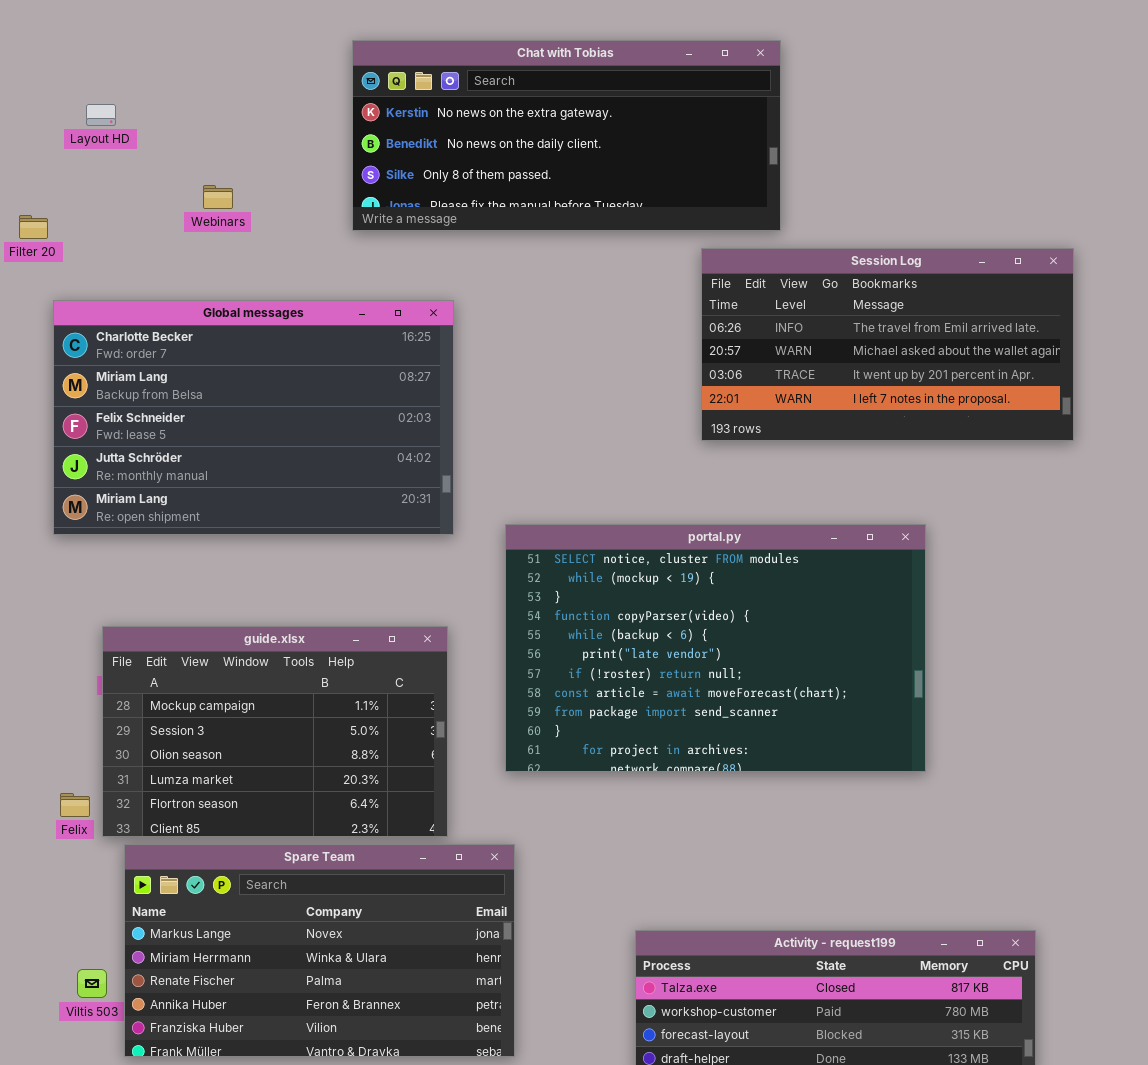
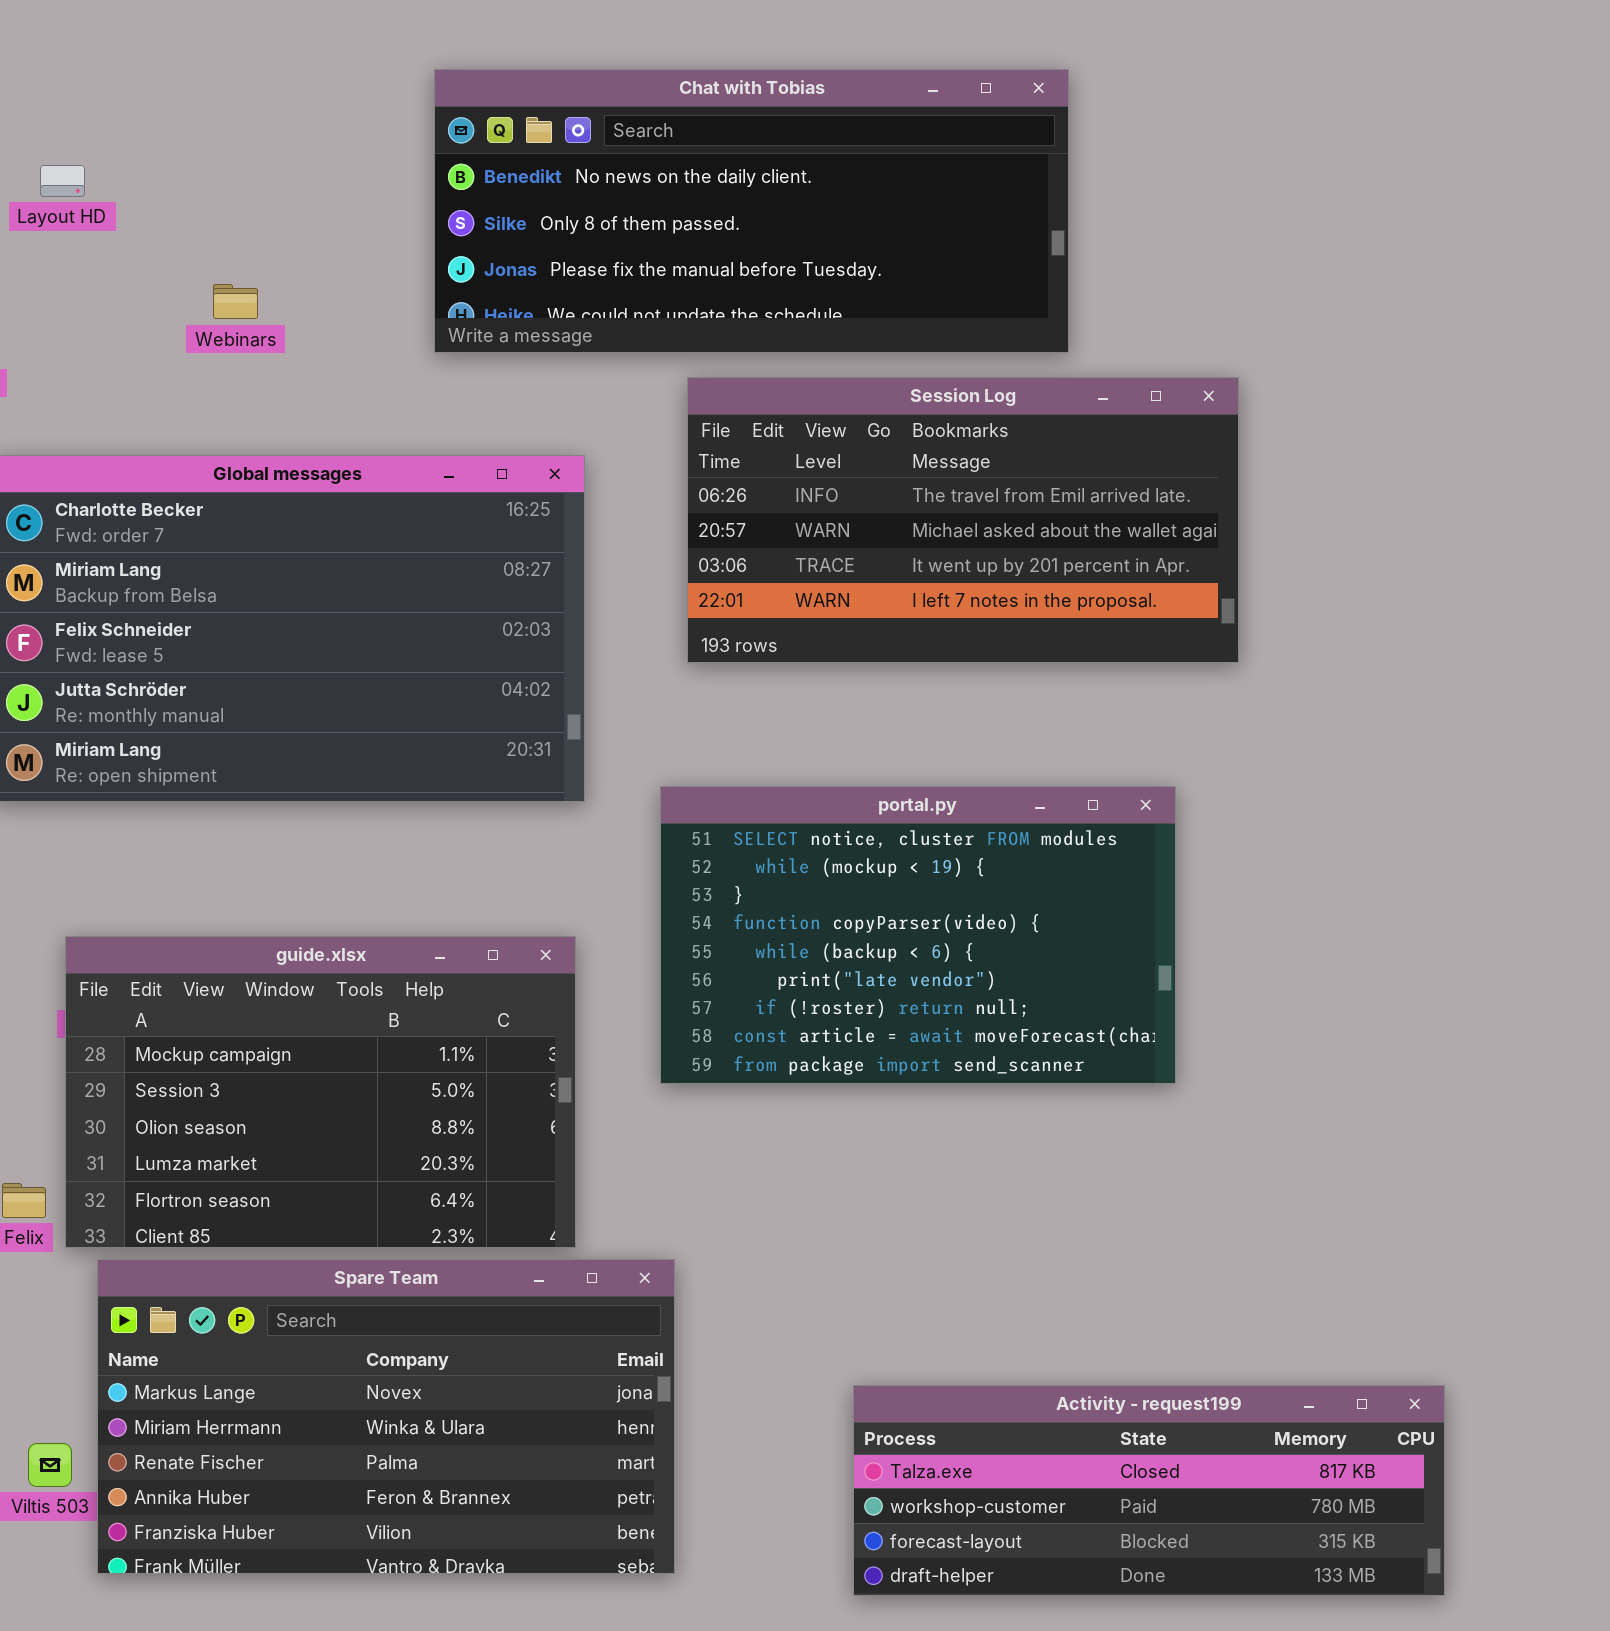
Chat with Tobias: [352,40,781,231] -> [434,69,1069,353], scrolled down 1 row
Session Log: [701,248,1074,441] -> [687,377,1239,663], moved
portal.py: [505,524,926,772] -> [660,786,1176,1084], resized

